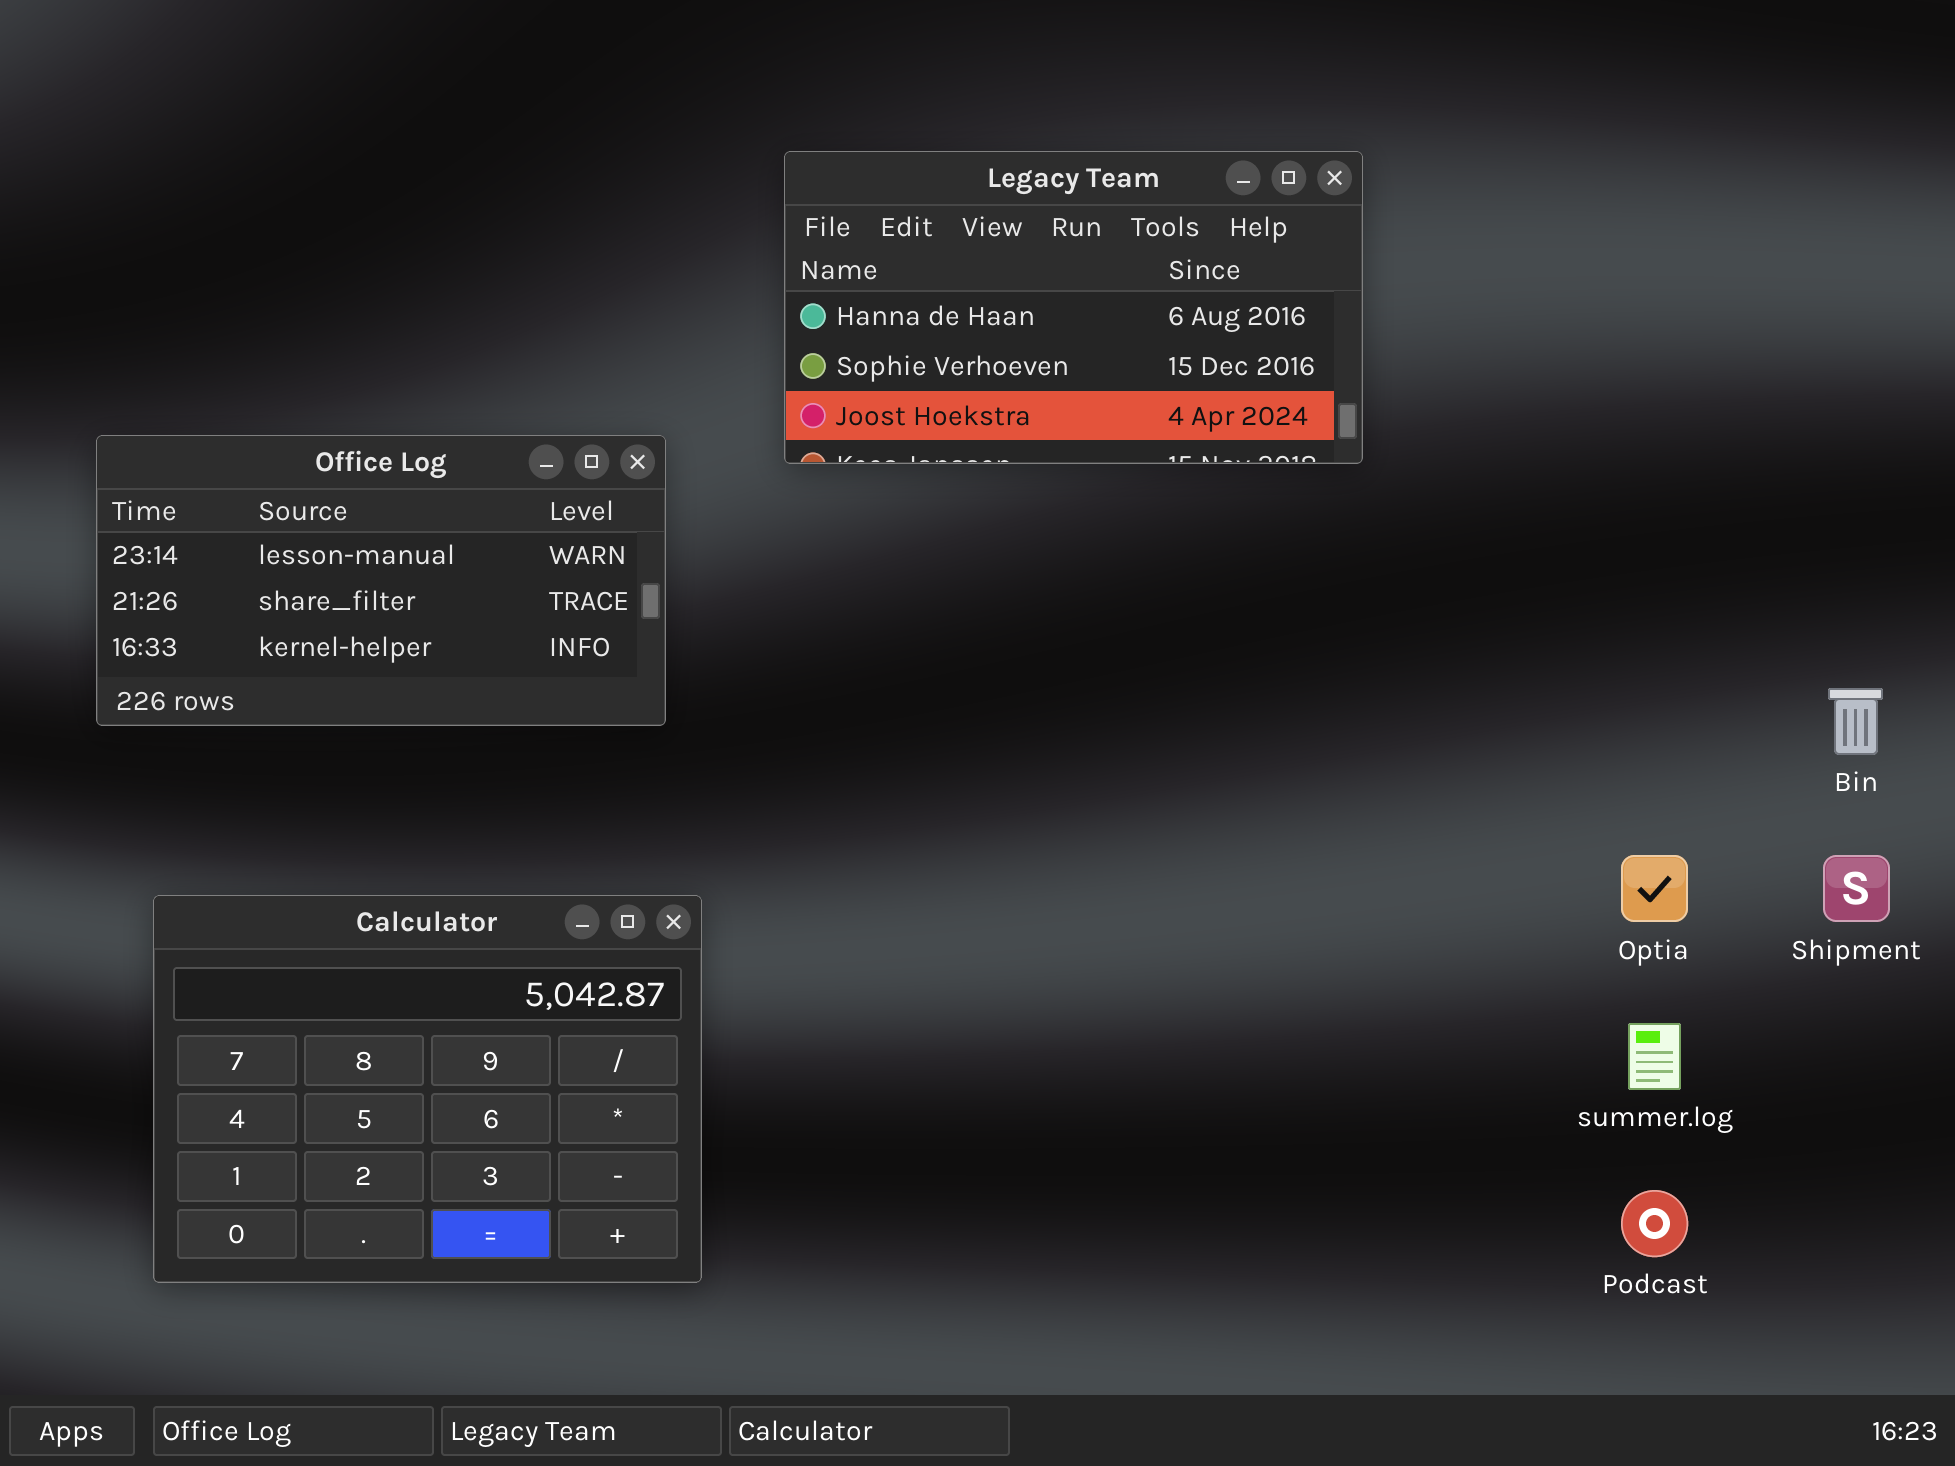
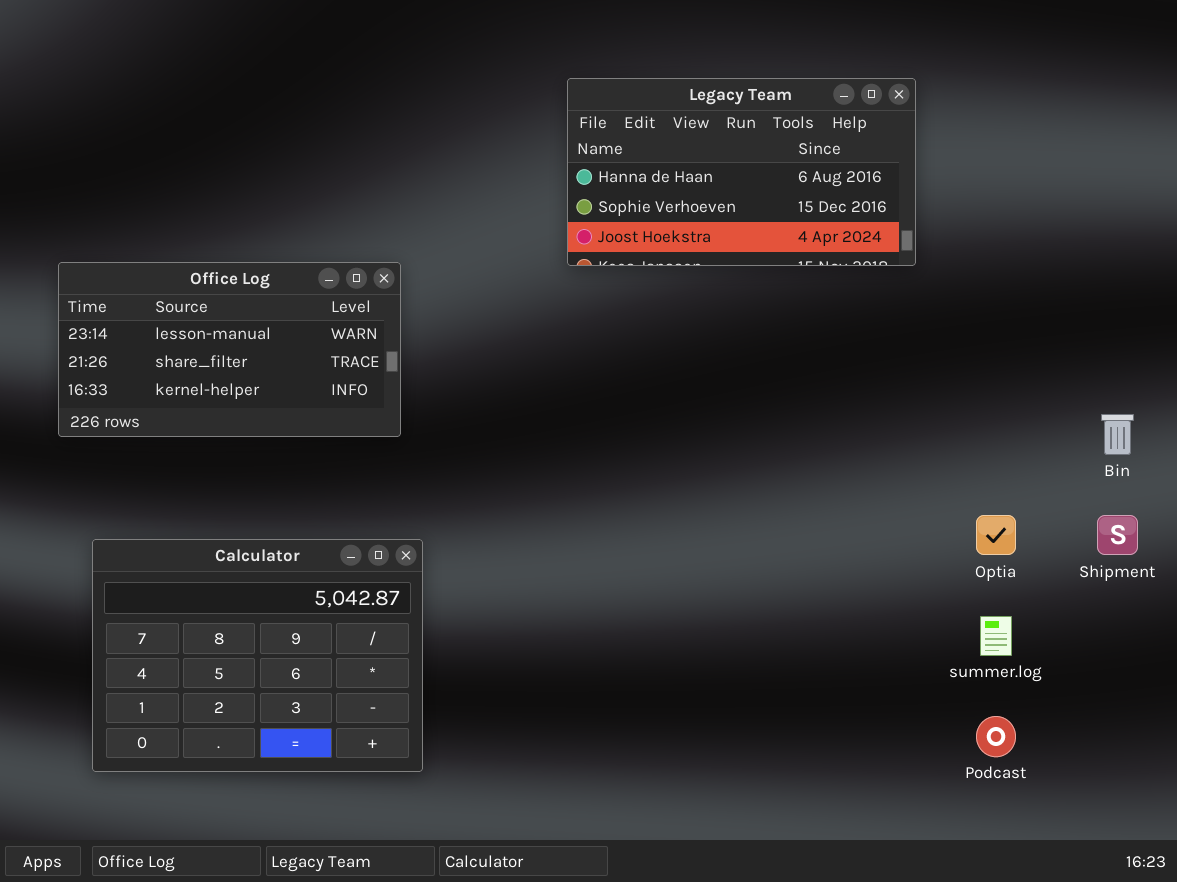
Legacy Team: [784,151,1363,464] -> [567,78,916,266], moved

